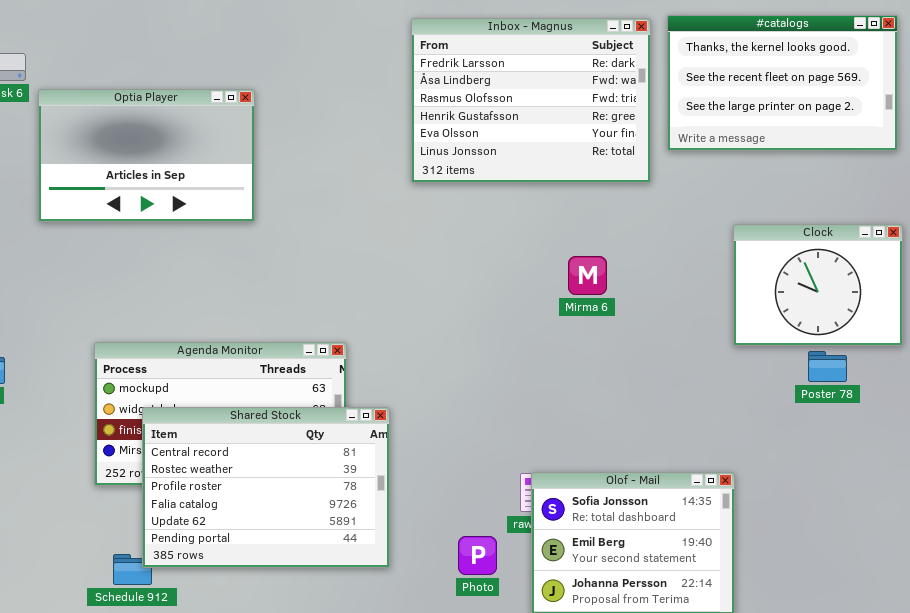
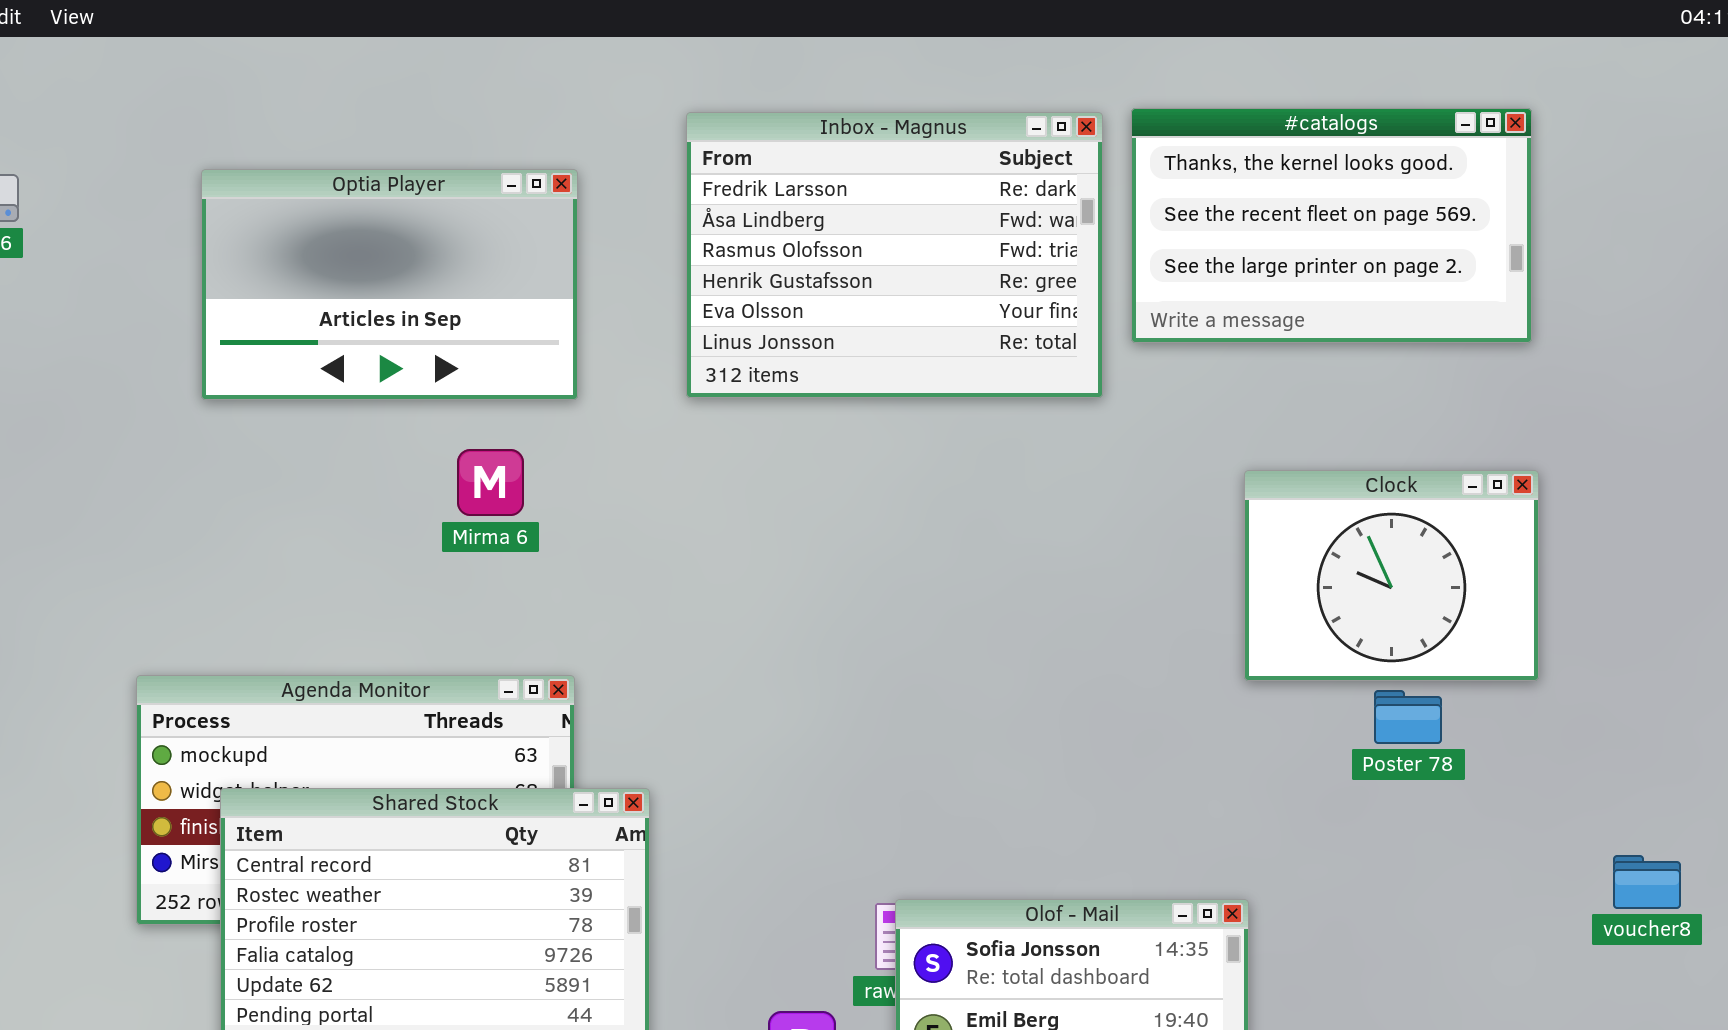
Optia Player: [38,89,255,222] -> [201,169,578,400], moved
Mirma 6: [568,256,607,295] -> [457,449,524,516], moved

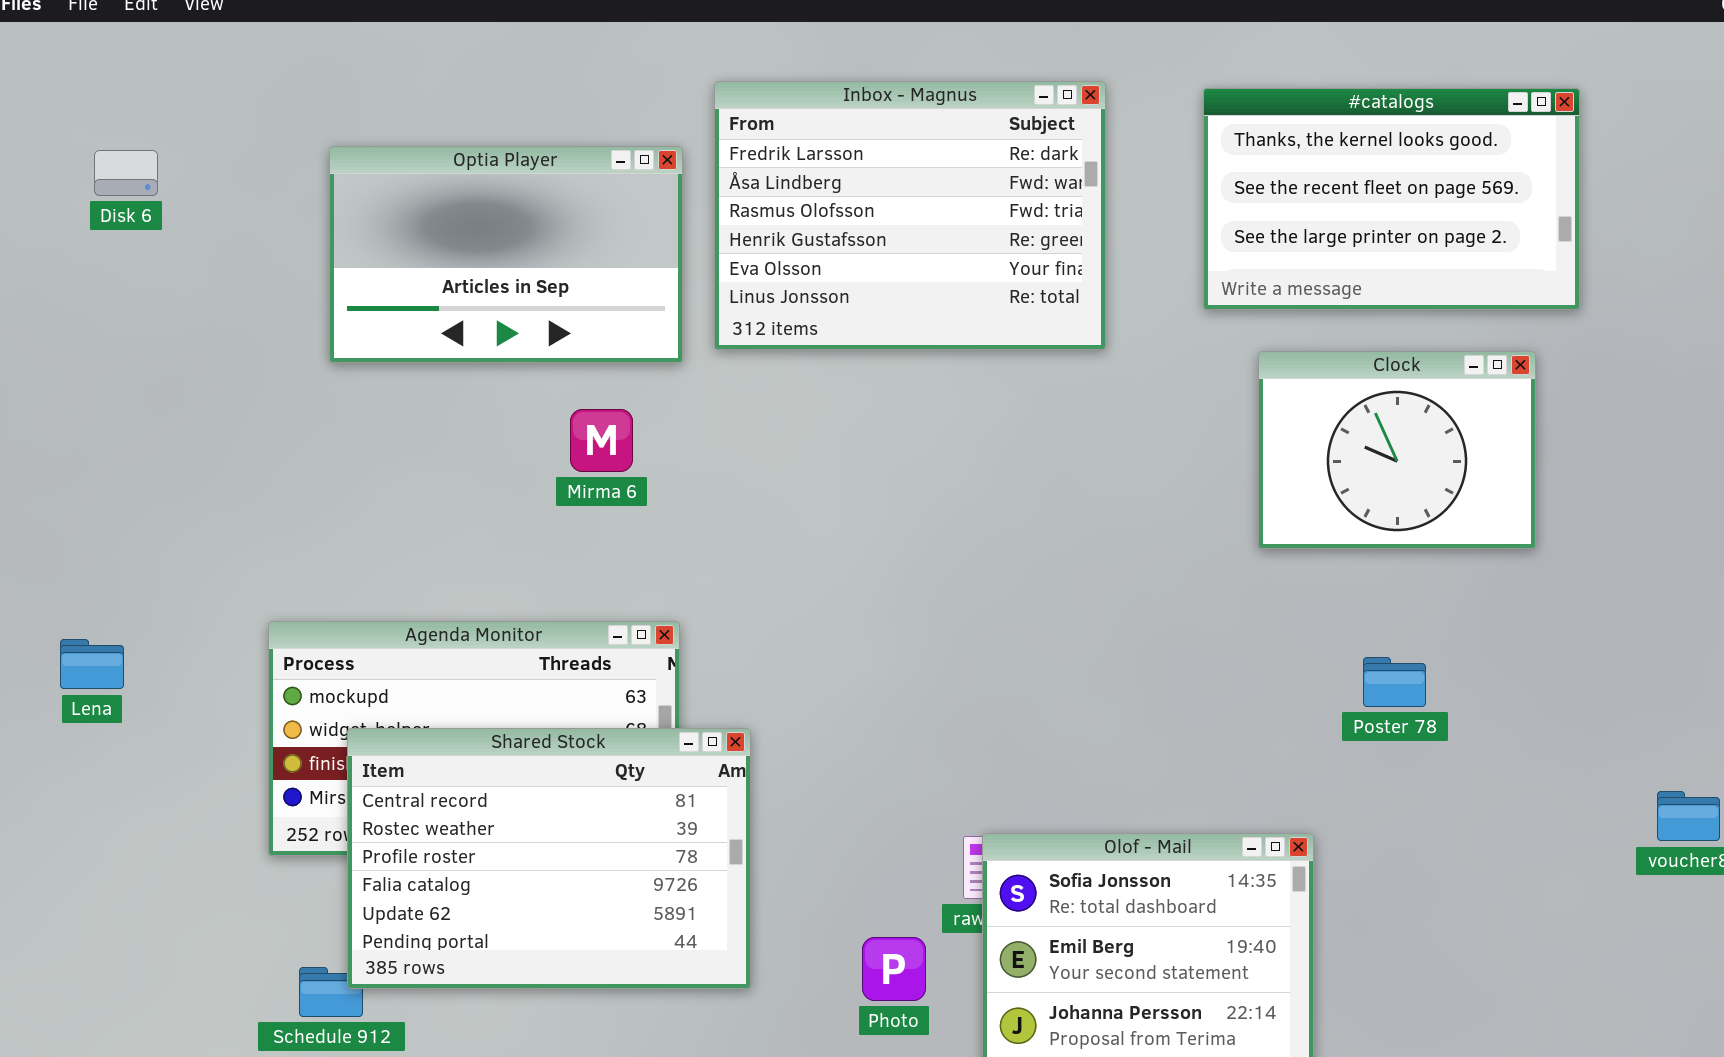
Inbox - Magnus: [686,112,1103,398] -> [714,81,1106,350], moved
Clock: [1244,470,1539,681] -> [1258,351,1536,549], moved
Poster 78: [1374,690,1442,744] -> [1363,657,1426,707], moved

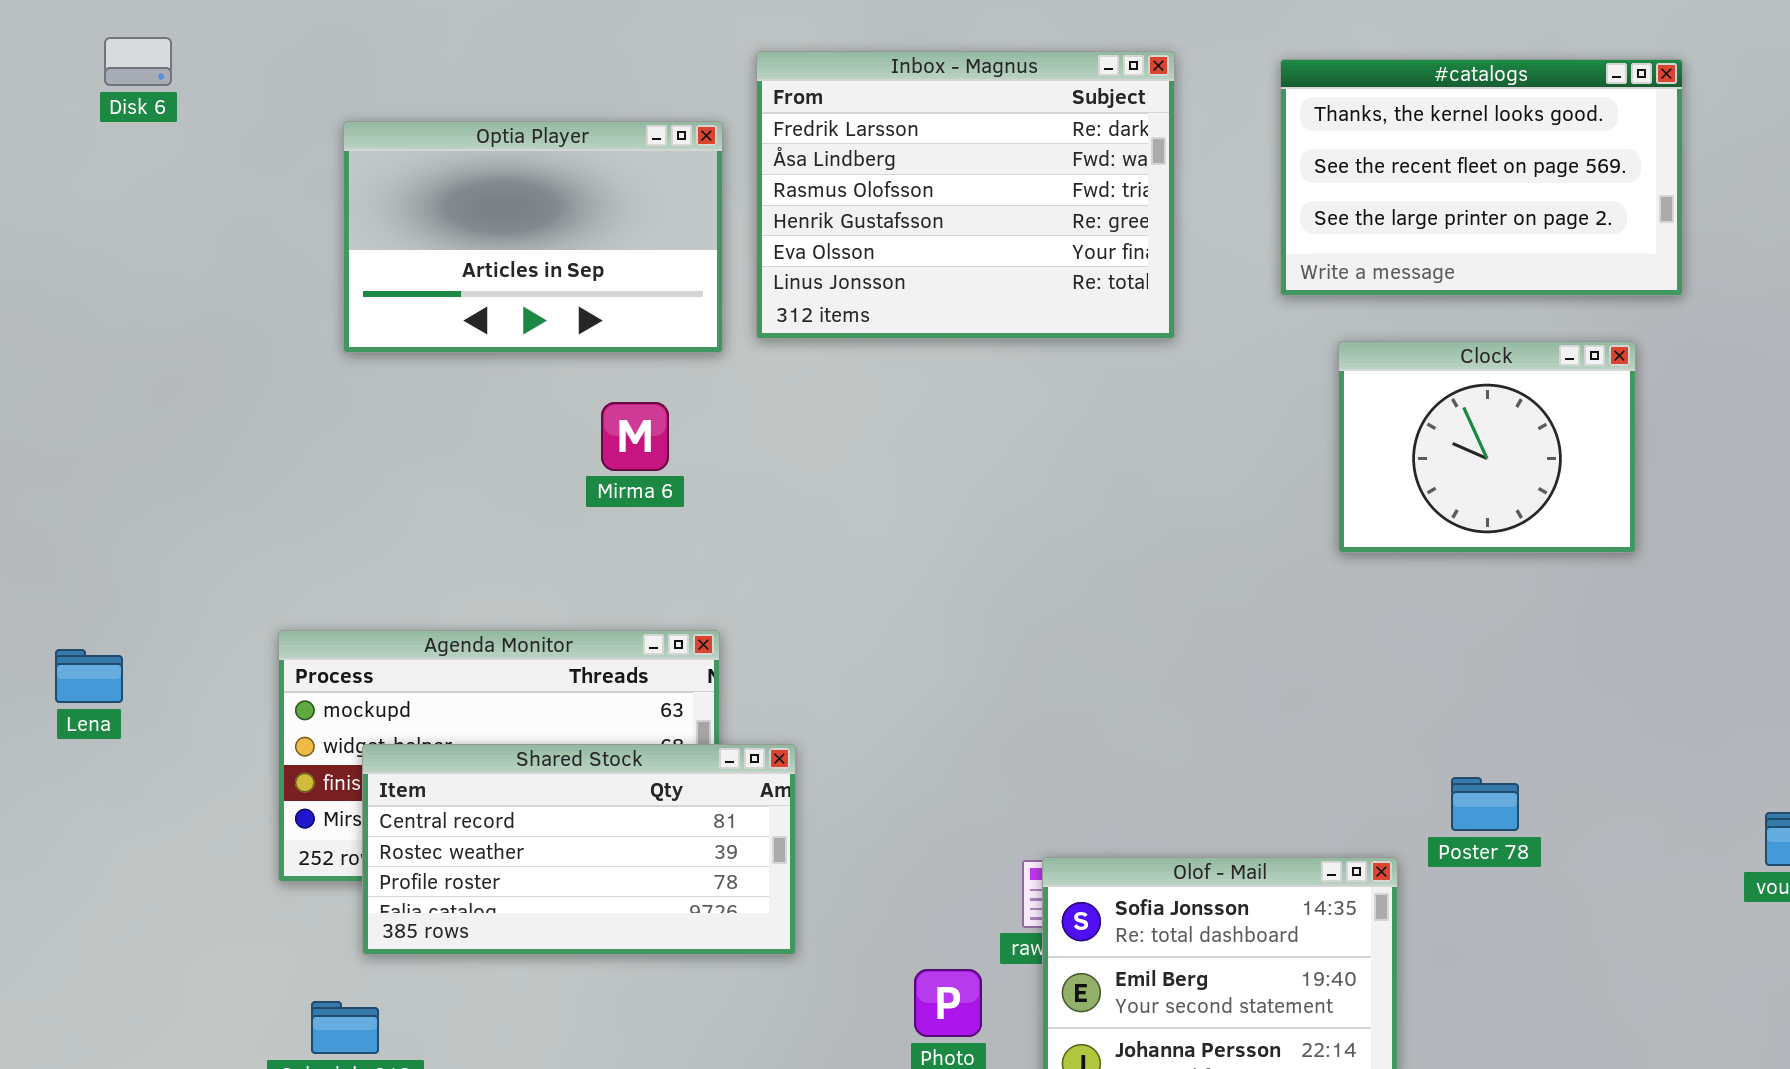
Disk 6: [94,150,158,196] -> [104,37,172,86], moved
Poster 78: [1363,657,1426,707] -> [1451,777,1519,831], moved
Shared Stock: [347,728,751,989] -> [362,744,796,955], resized

